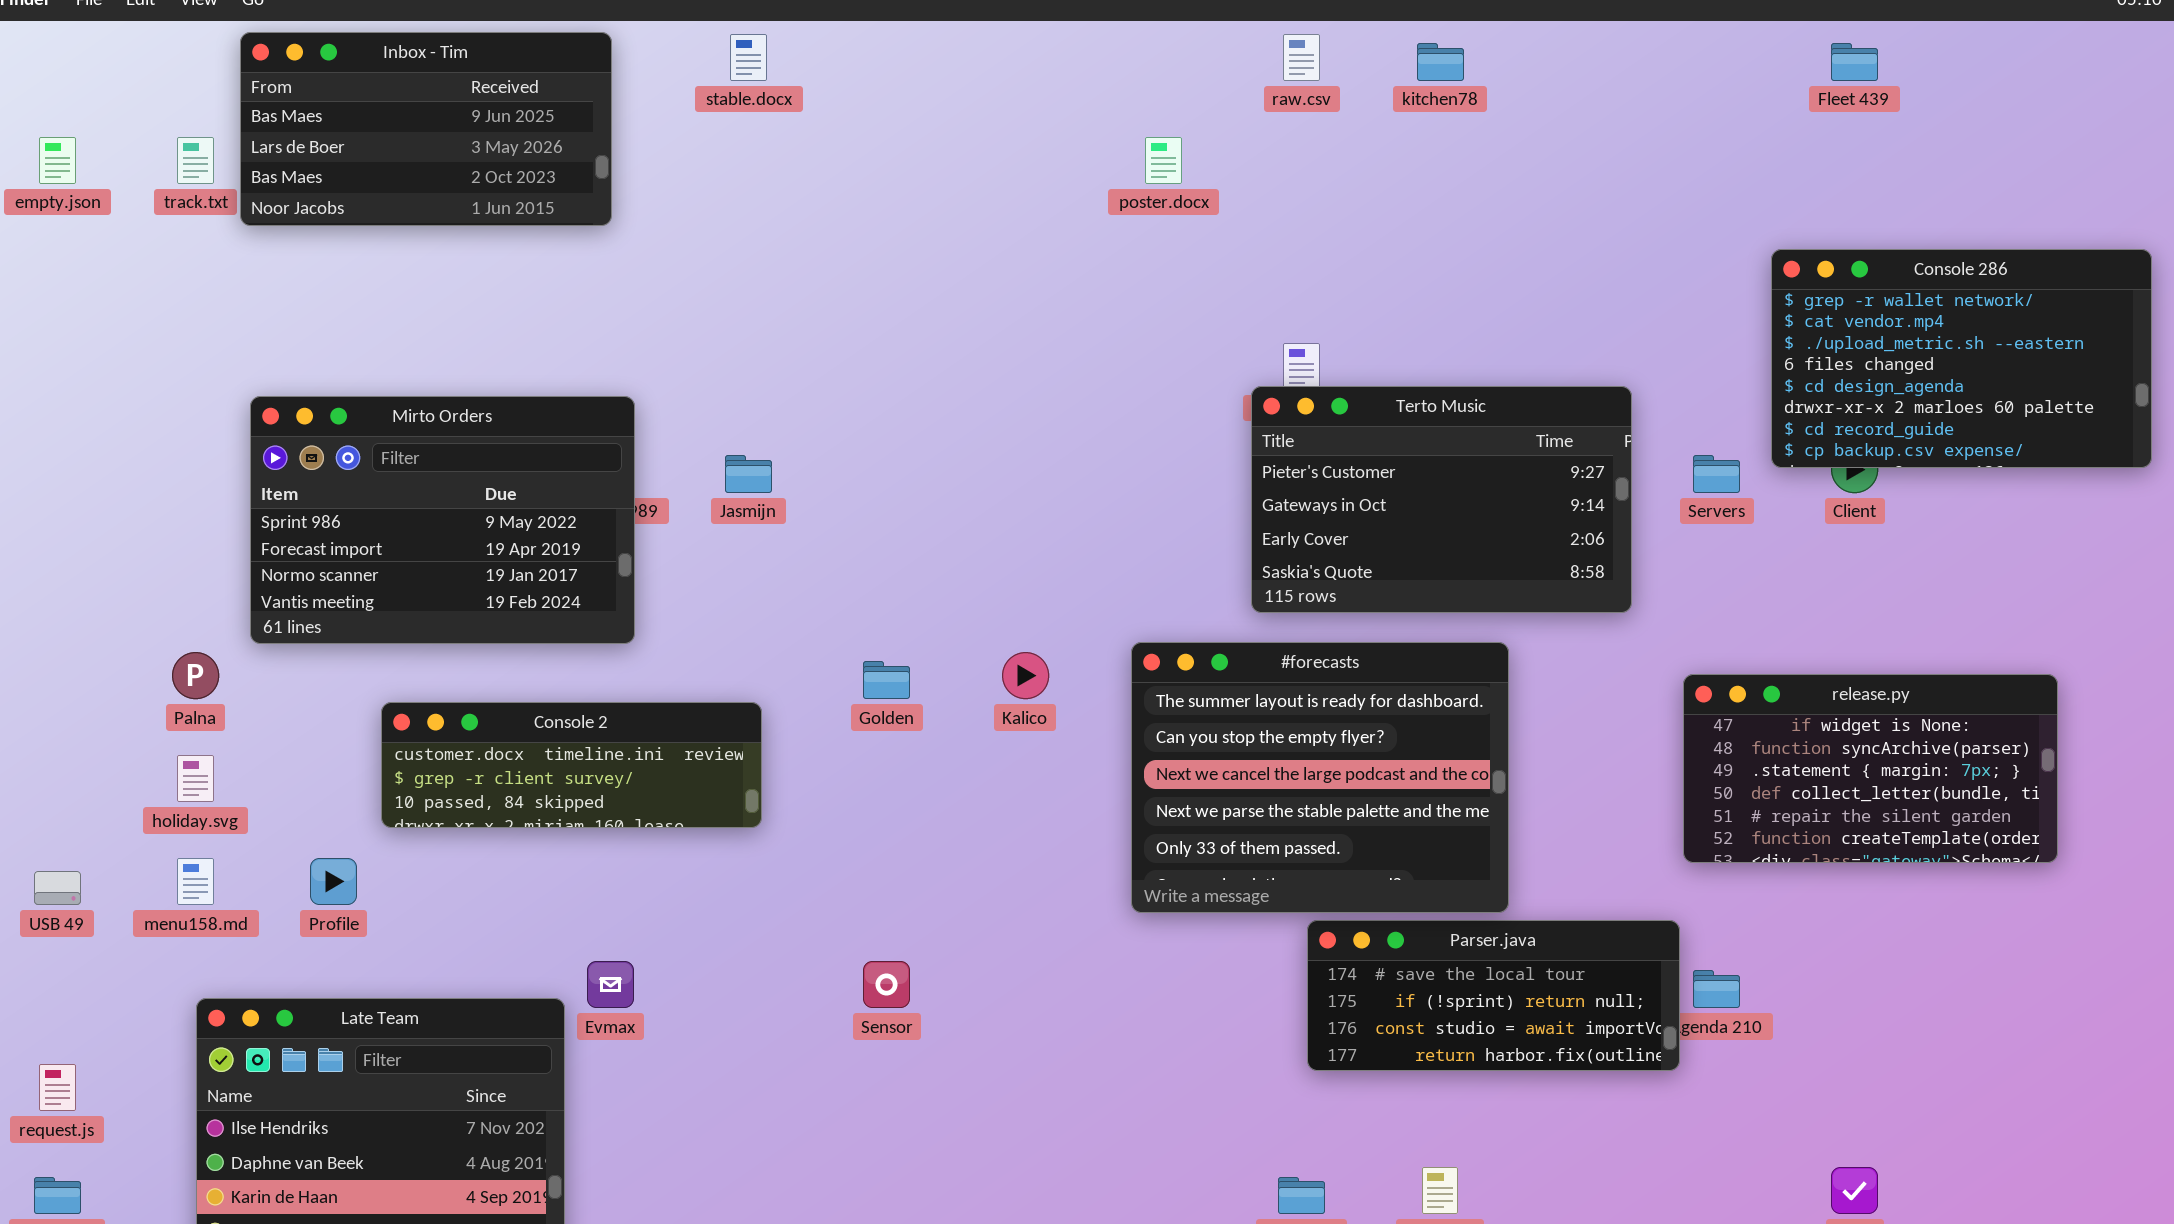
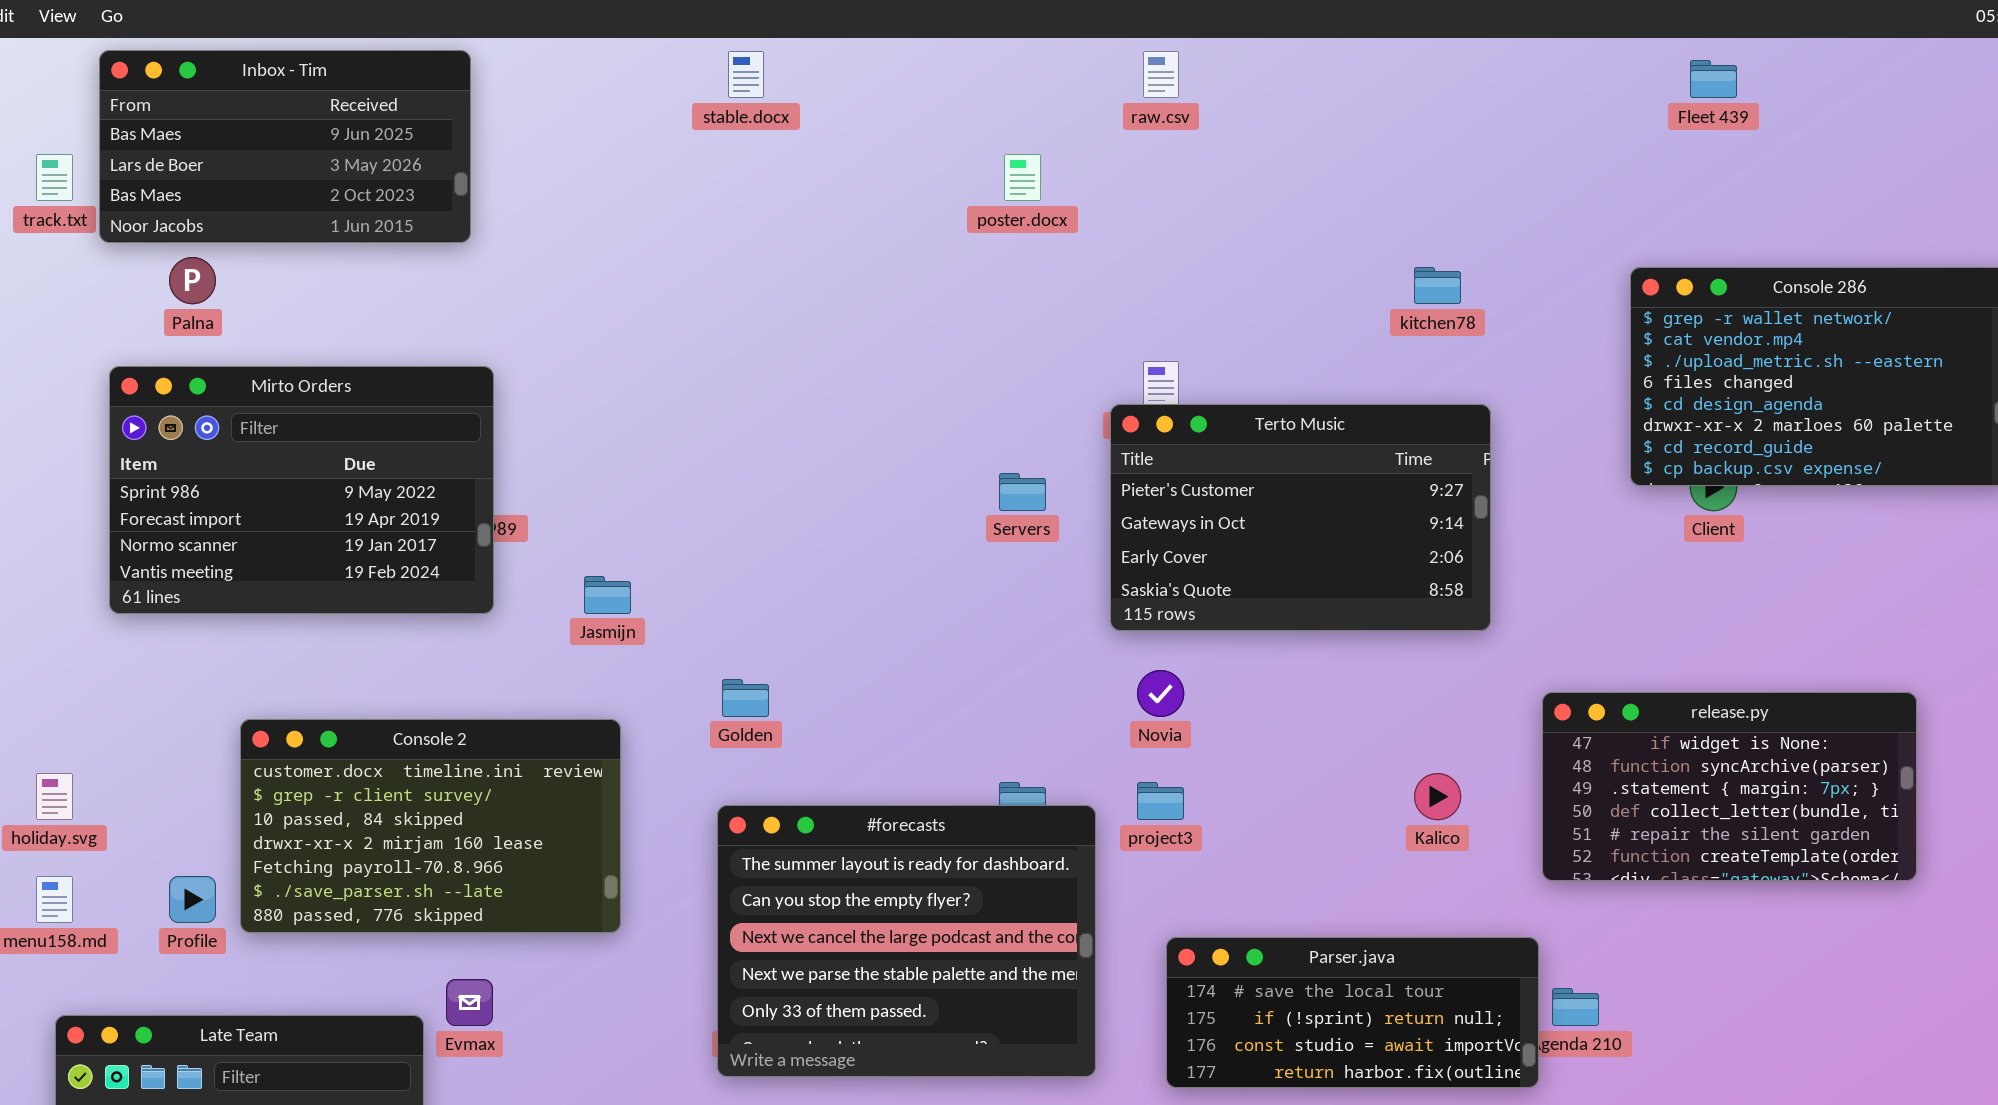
stable.docx: [730,34,767,81] -> [728,51,764,98], moved
kitchen78: [1417,43,1464,81] -> [1414,267,1461,304], moved
Mirto Orders: [250,396,635,644] -> [109,366,494,614], moved
Jasmijn: [725,455,772,493] -> [584,576,631,614], moved
Servers: [1693,455,1740,493] -> [999,473,1046,511], moved
#forecasts: [1131,642,1509,913] -> [717,805,1096,1077], moved
Palna: [172,652,219,699] -> [169,257,216,304], moved
Kalico: [1002,652,1049,699] -> [1414,773,1461,820], moved
Console 2: [381,702,762,828] -> [240,719,621,933], resized

